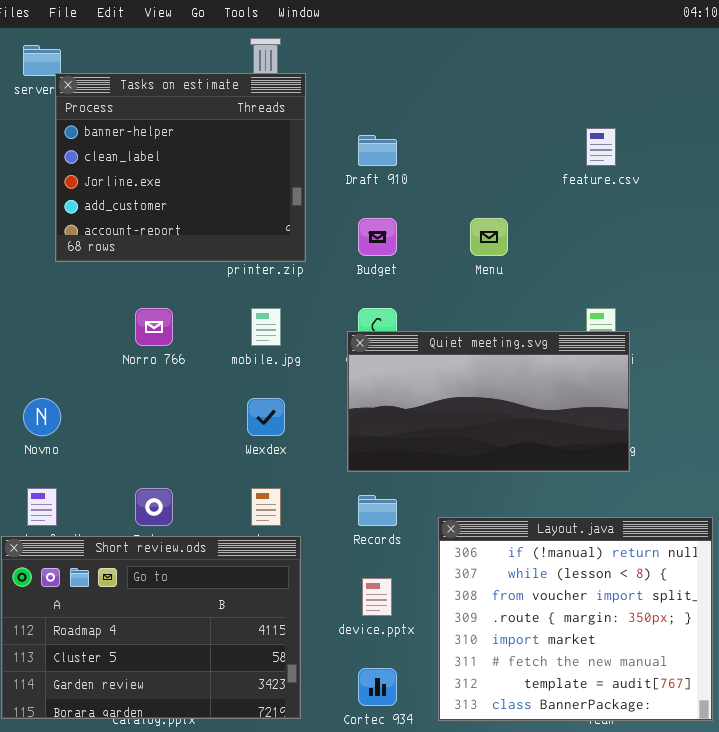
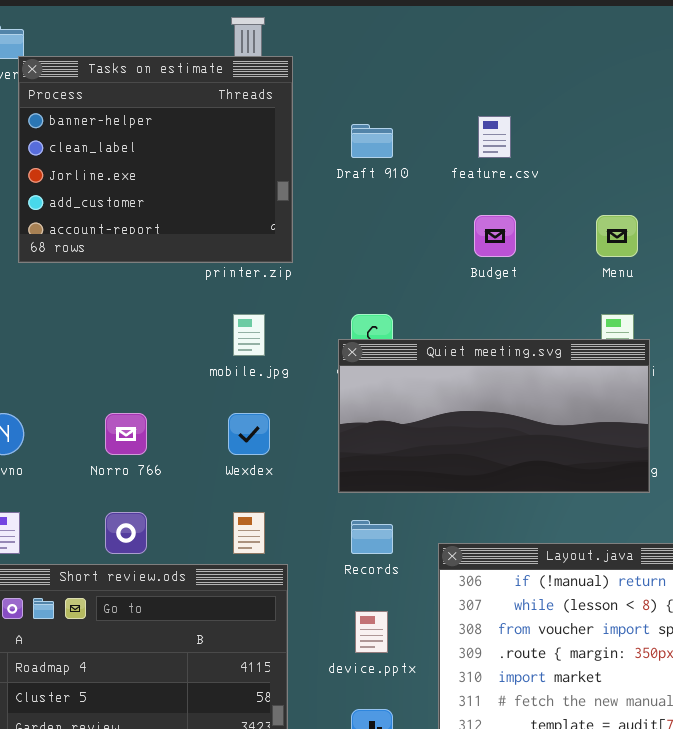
feature.csv: [586,128,616,166] -> [478,116,511,158], moved
Budget: [358,218,397,256] -> [474,215,516,257], moved
Menu: [470,218,508,256] -> [596,215,638,257], moved
Norro 766: [135,308,173,346] -> [105,413,147,455], moved

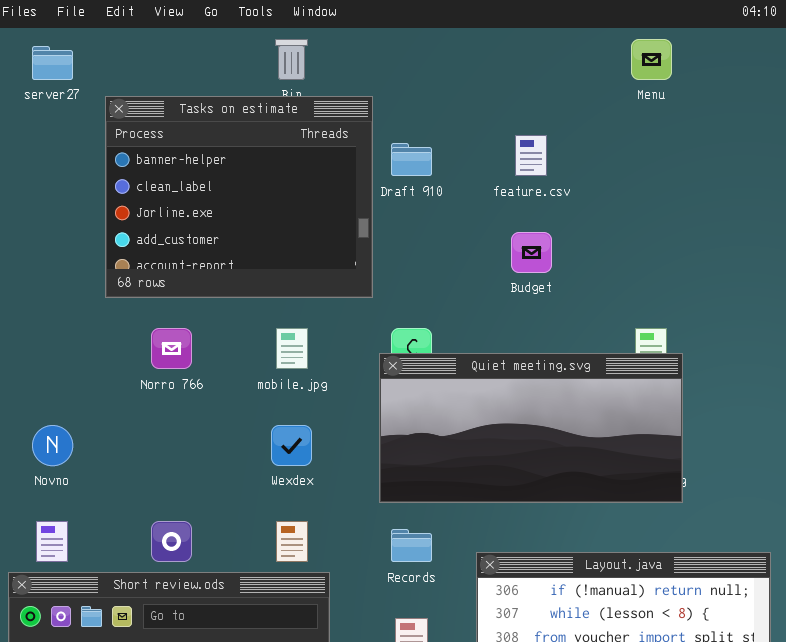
Tasks on estimate: [18,56,293,263] -> [105,96,373,298], moved
Menu: [596,215,638,257] -> [631,39,672,80], moved
Norro 766: [105,413,147,455] -> [151,328,192,369], moved

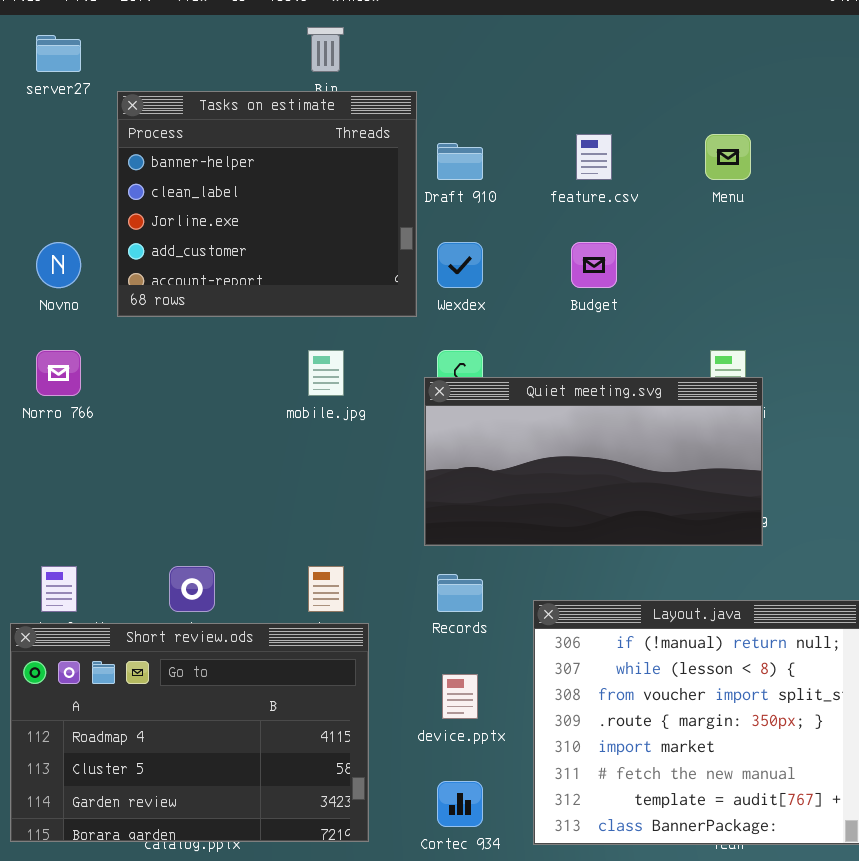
Menu: [631,39,672,80] -> [705,134,751,180], moved
Norro 766: [151,328,192,369] -> [36,350,81,396], moved
Novno: [32,425,73,466] -> [36,242,81,288], moved
Wexdex: [271,425,312,466] -> [437,242,483,288], moved

